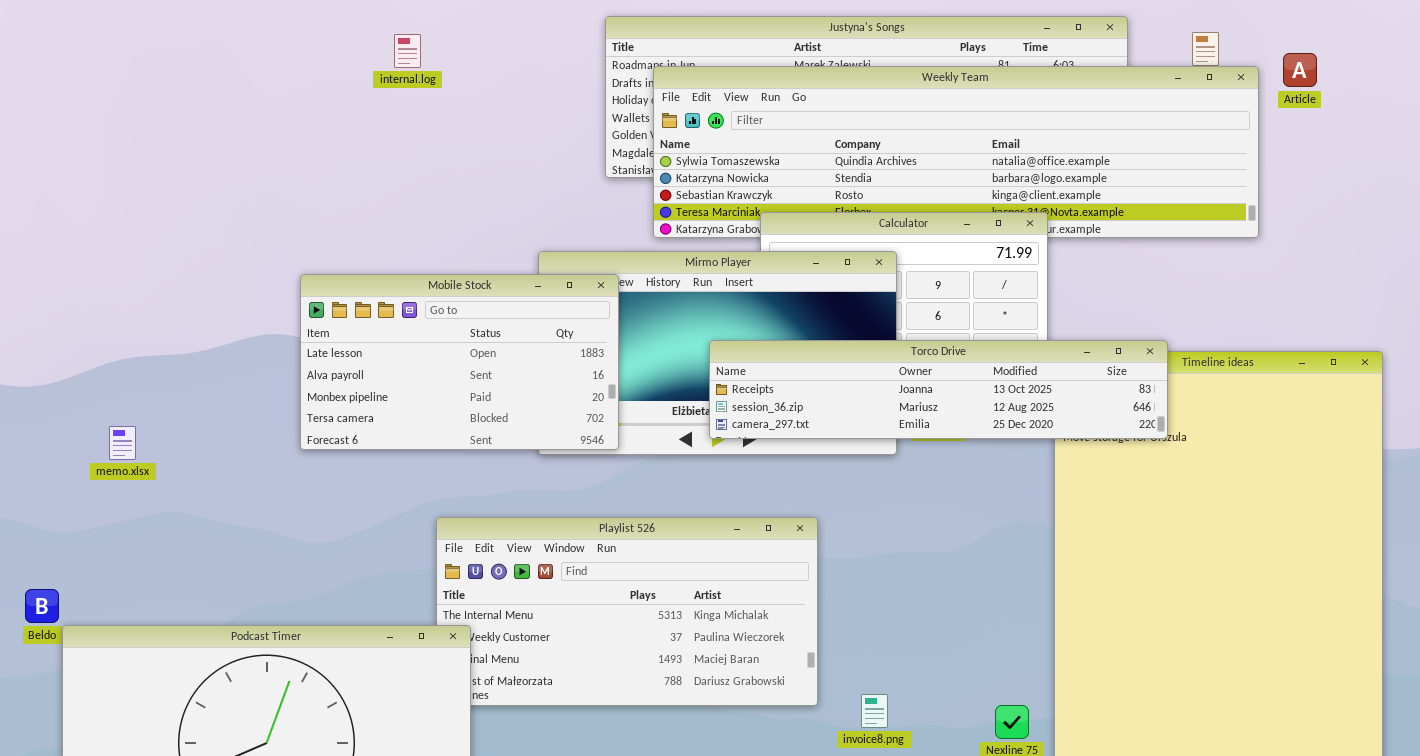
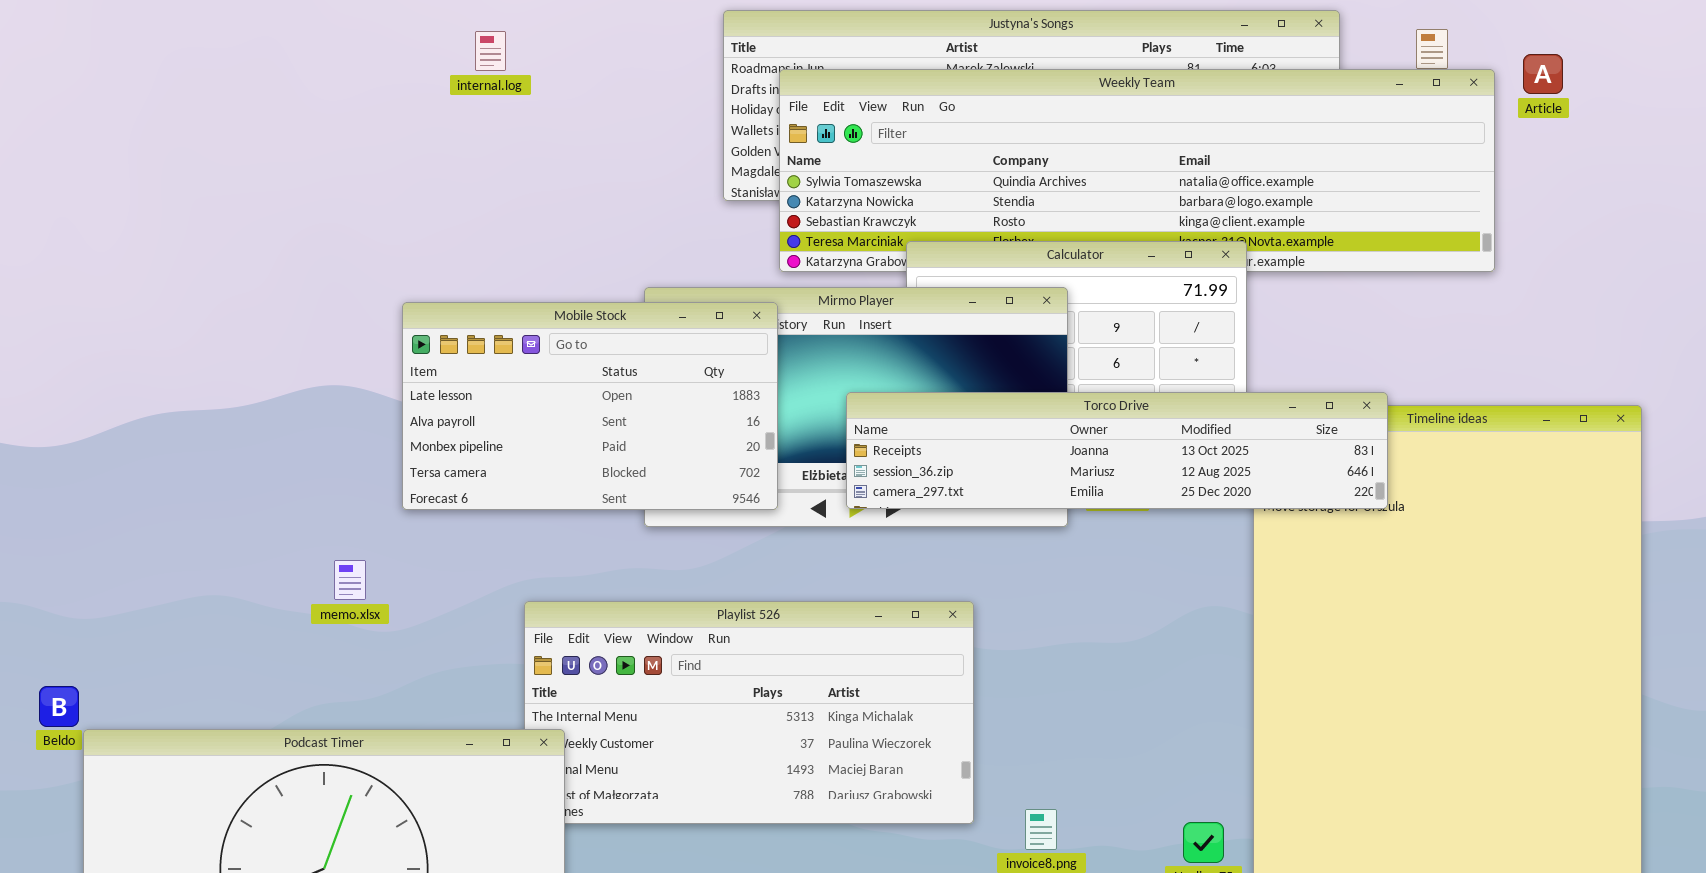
Mobile Stock: [300,274,619,450] -> [402,302,778,510], moved
memo.xlsx: [109,426,136,460] -> [334,560,366,600], moved

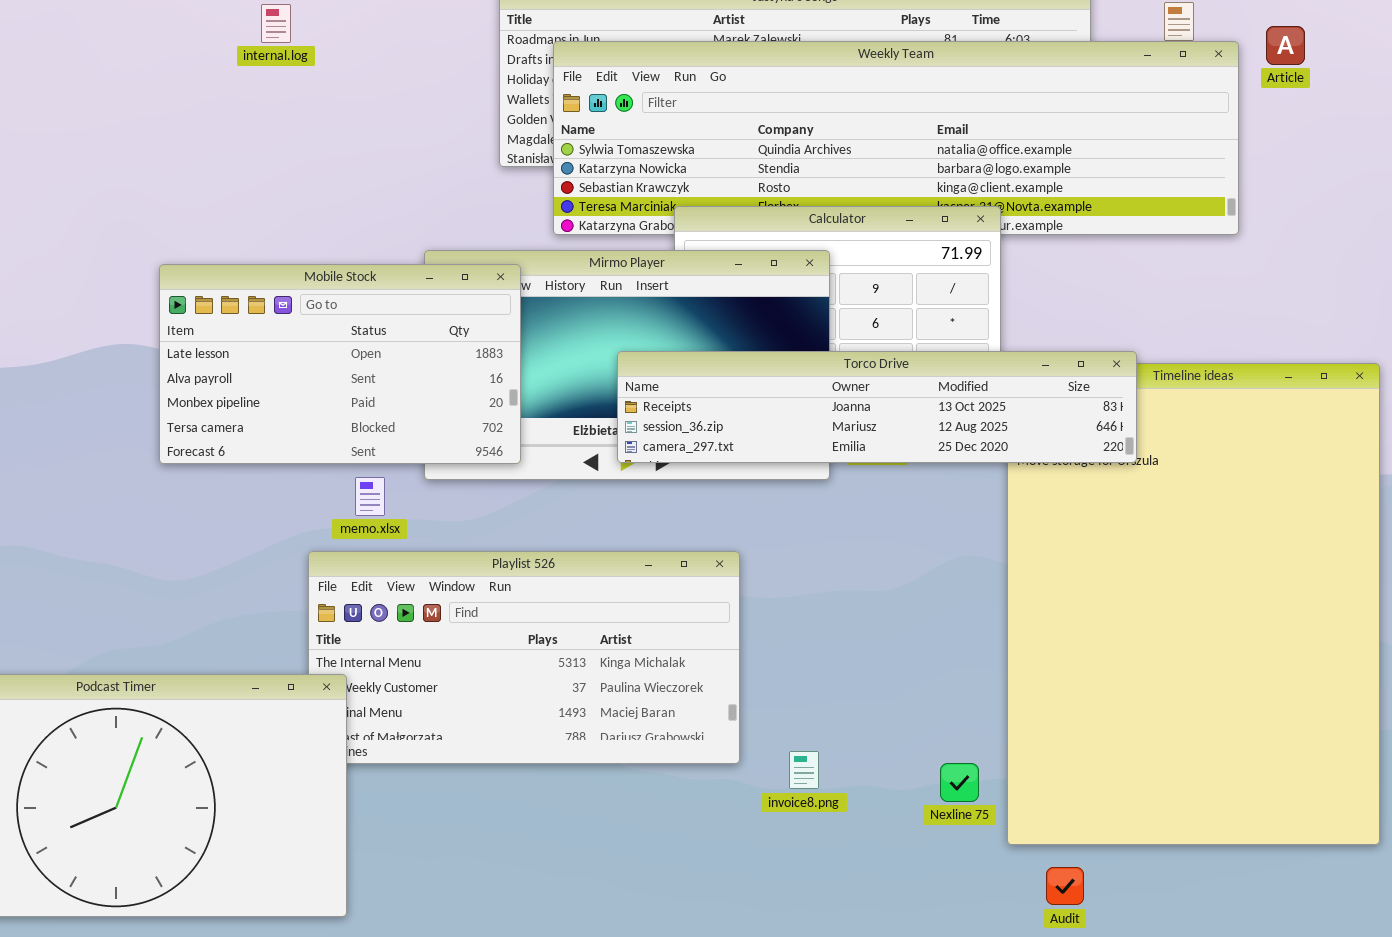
Mobile Stock: [402,302,778,510] -> [159,264,521,464], moved
memo.xlsx: [334,560,366,600] -> [355,477,385,516], moved

